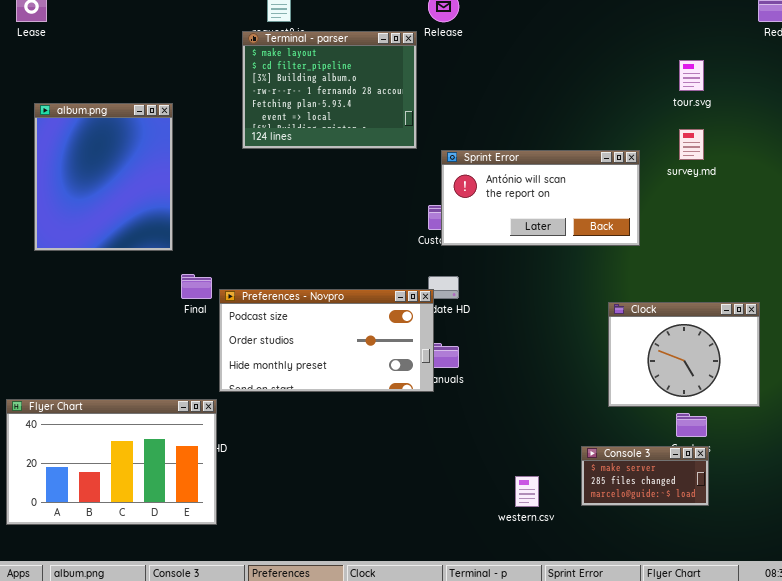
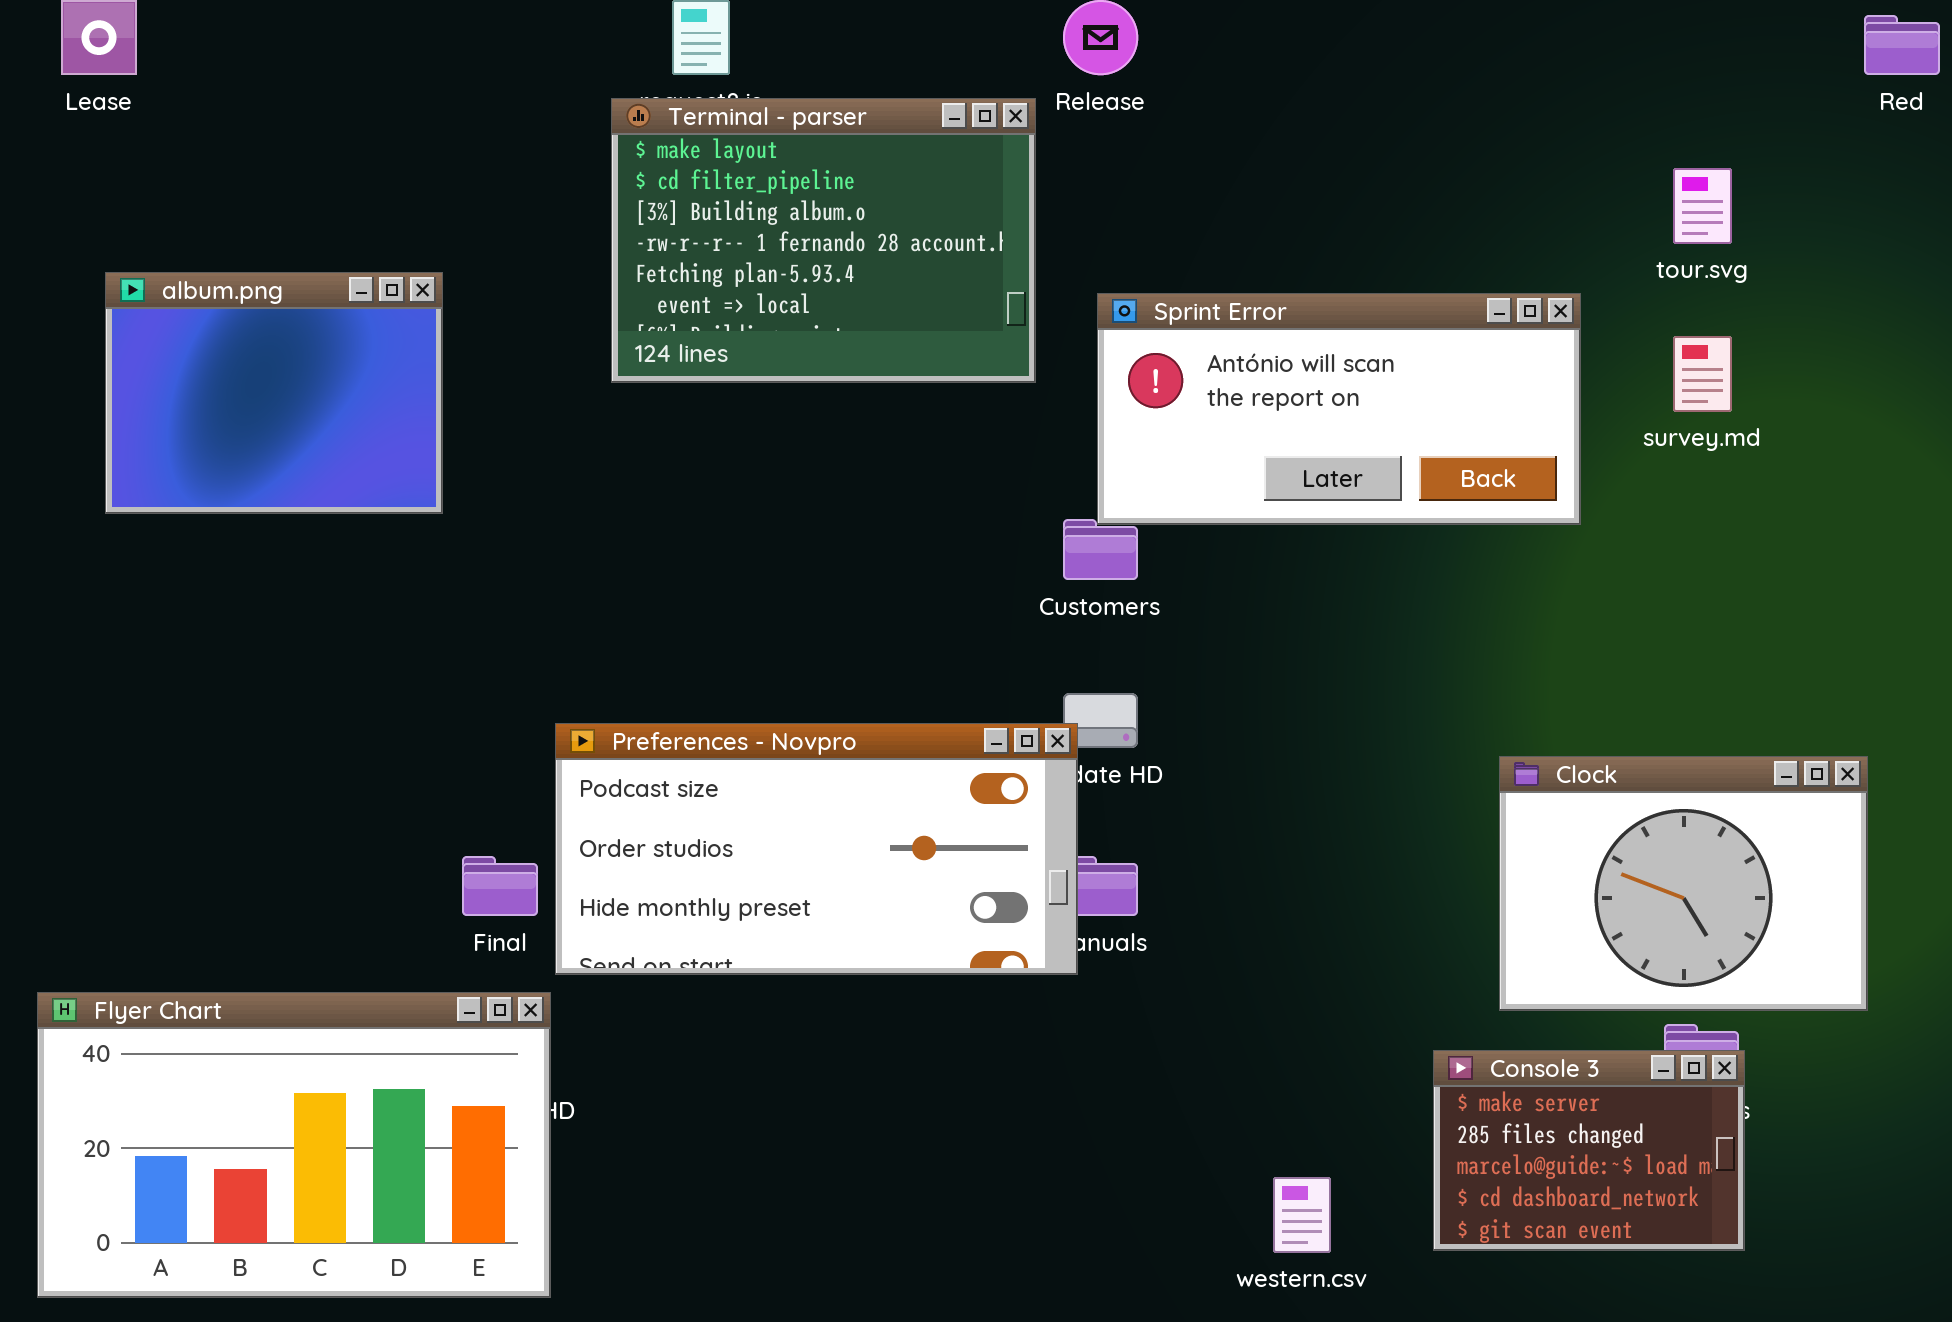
album.png: [34,103,173,251] -> [105,272,443,514], resized
Sprint Error: [441,150,640,246] -> [1097,293,1581,525], moved
Final: [181,274,212,299] -> [462,856,538,916], moved
Console 3: [581,446,709,506] -> [1433,1050,1745,1251], resized

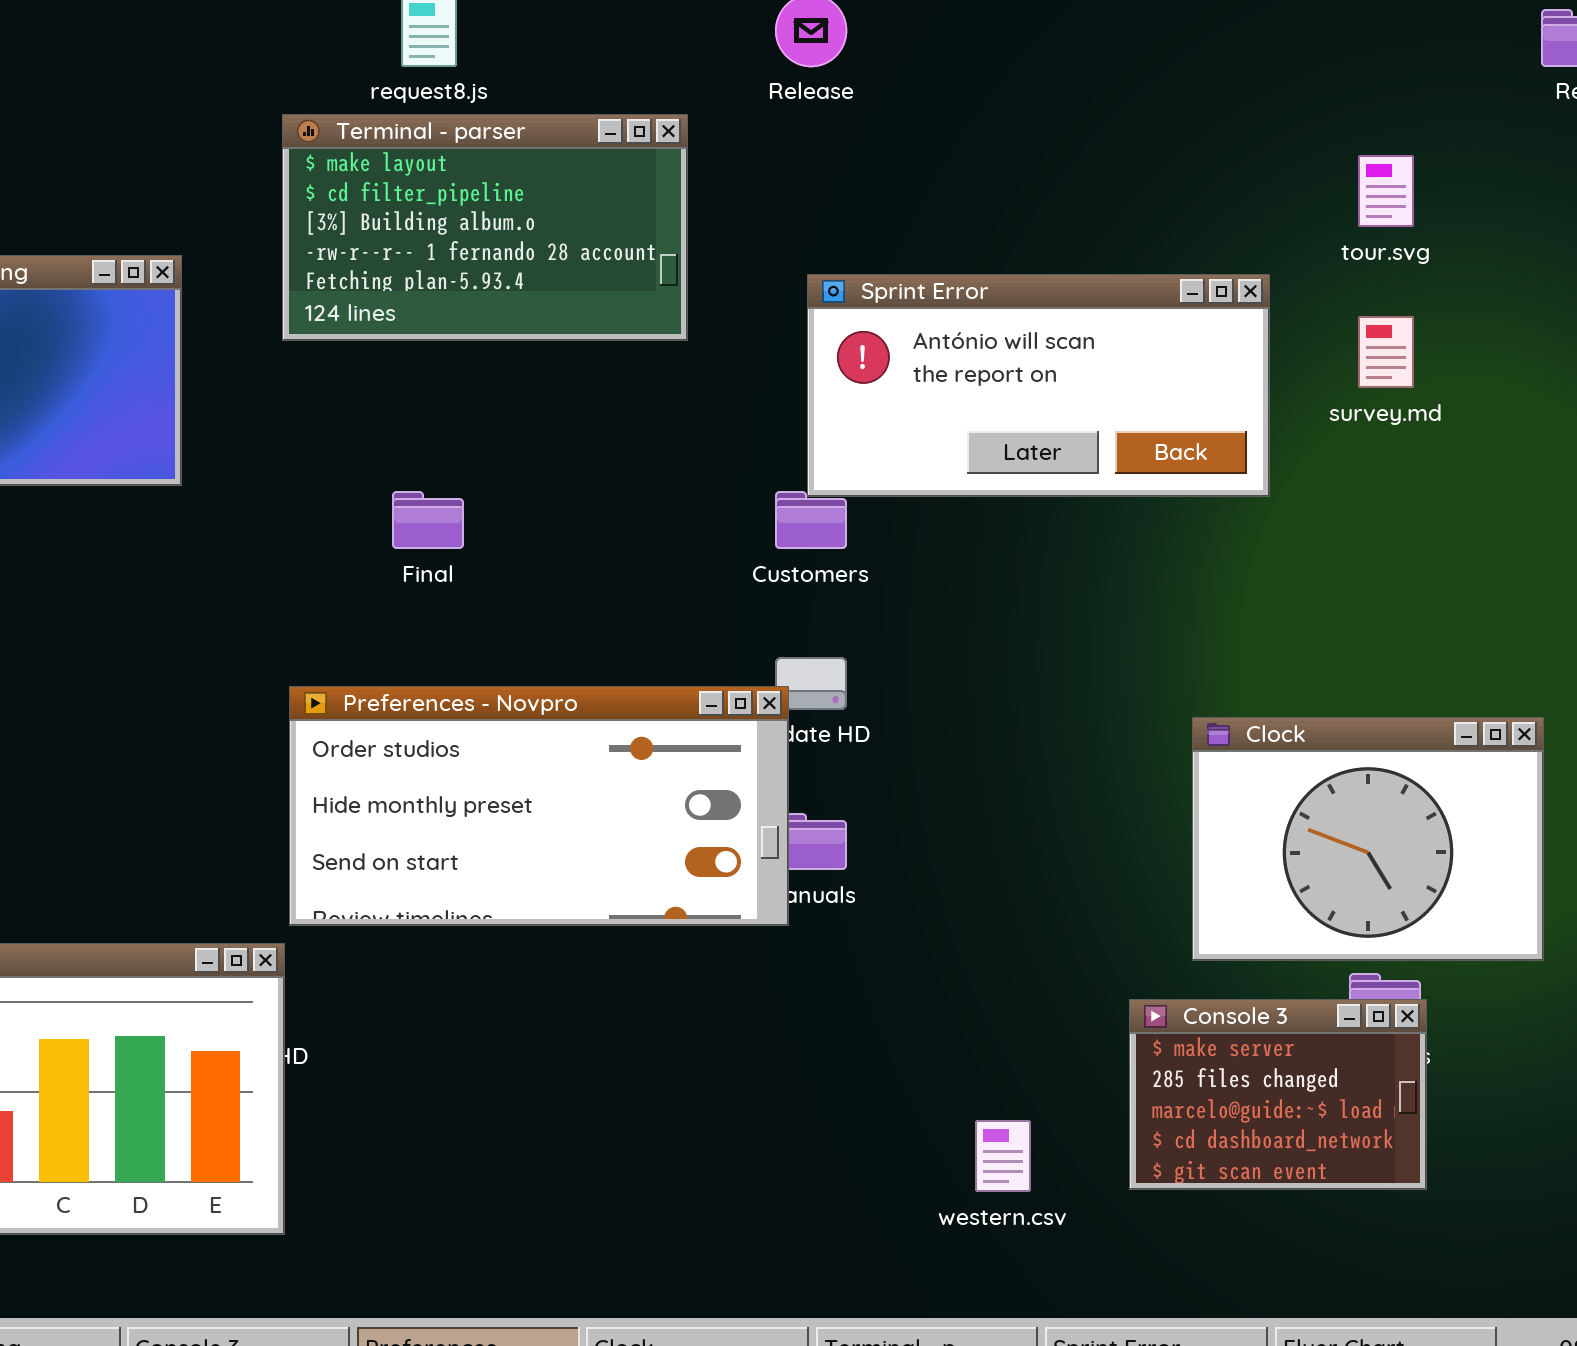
Terminal - parser: [611,98,1036,383] -> [282,114,688,341], moved, resized
Preferences - Novpro: [555,723,1078,975] -> [289,686,789,926], scrolled down 1 row
Final: [462,856,538,916] -> [392,491,464,549], moved

